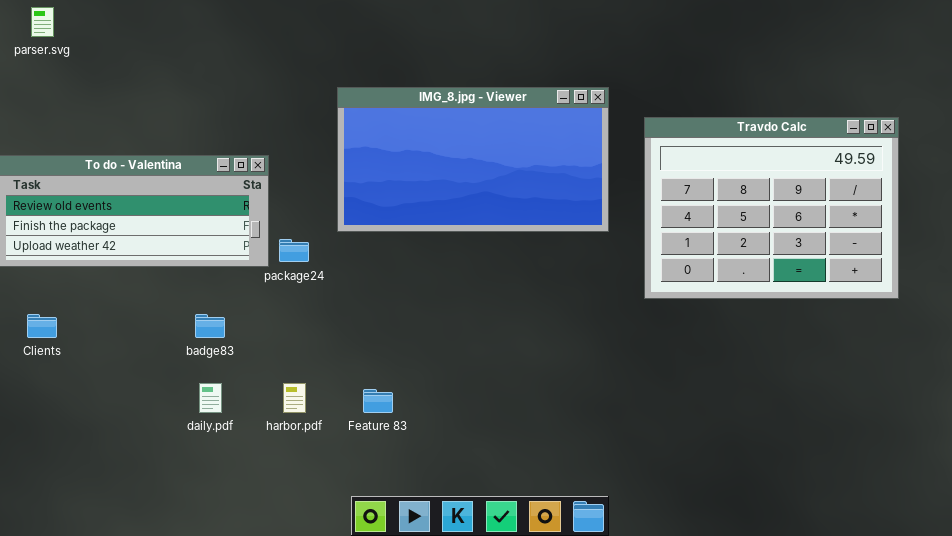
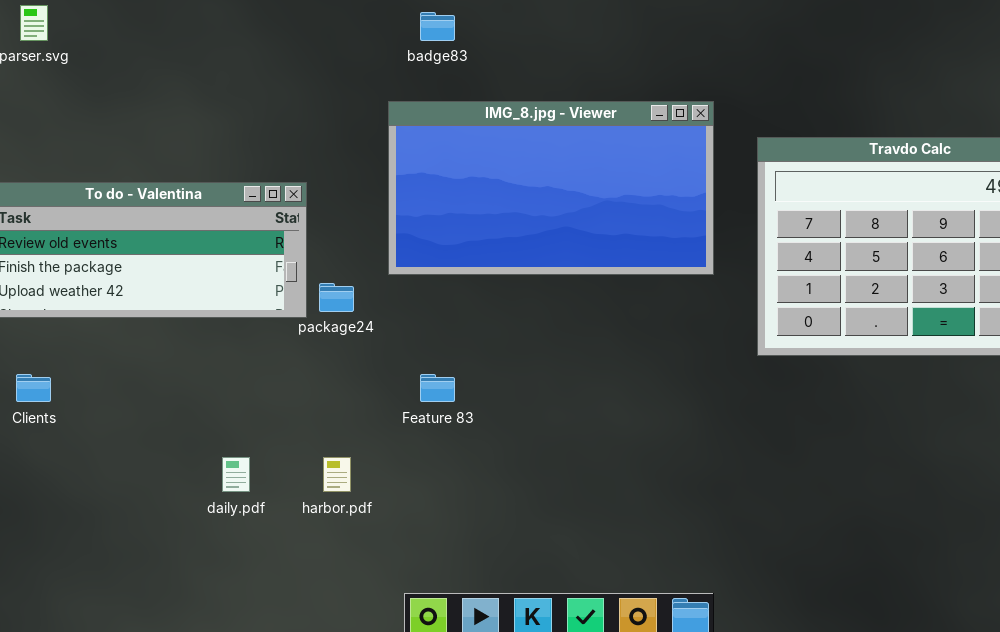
badge83: [195,314,225,338] -> [420,12,455,41], moved
Feature 83: [363,389,393,413] -> [420,374,455,402], moved

